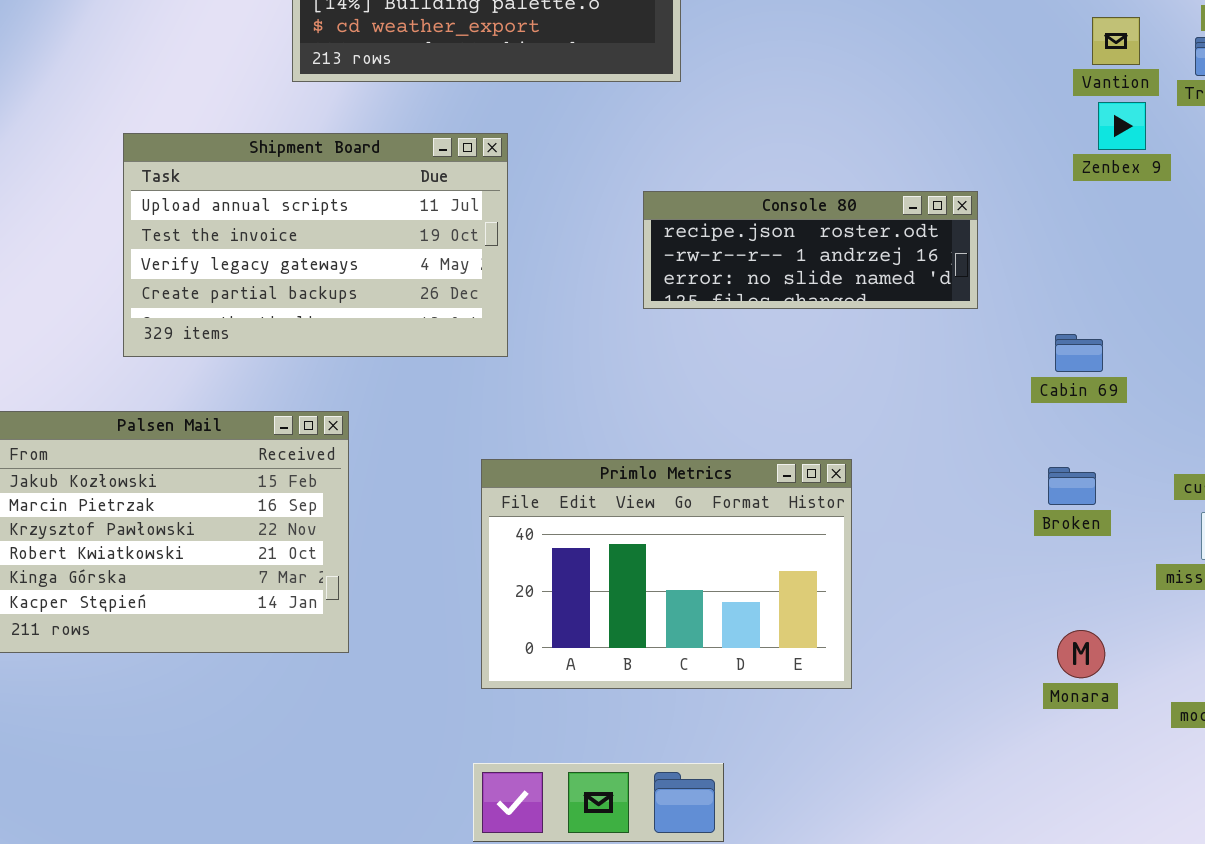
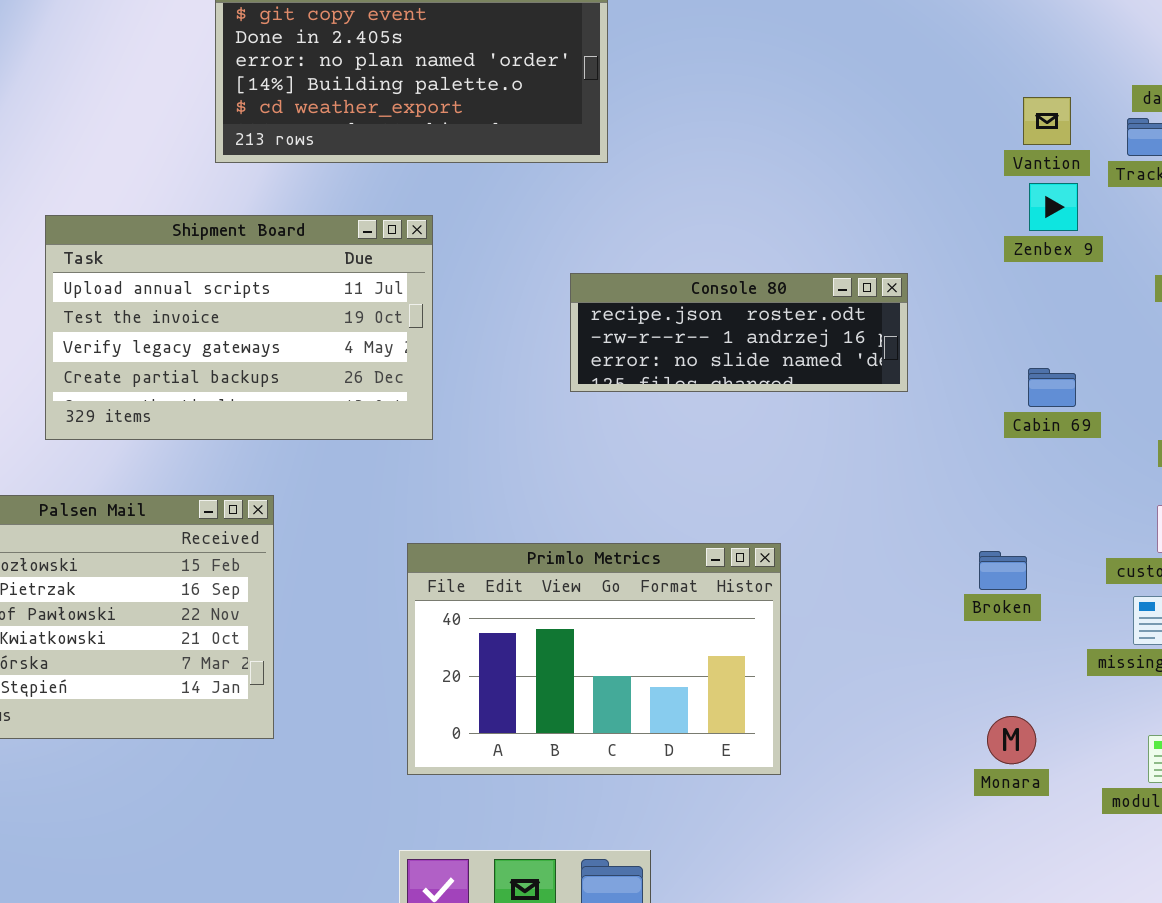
Cabin 69: [1055,334,1103,372] -> [1028,368,1076,407], moved

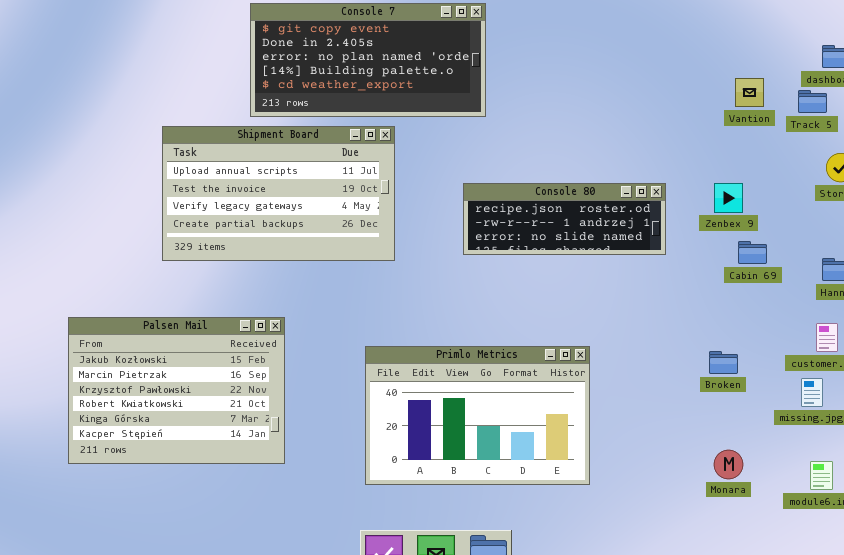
Zenbex 9: [1029,183,1078,231] -> [714,183,743,213], moved
Shipment Board: [45,215,433,440] -> [162,126,395,261], moved

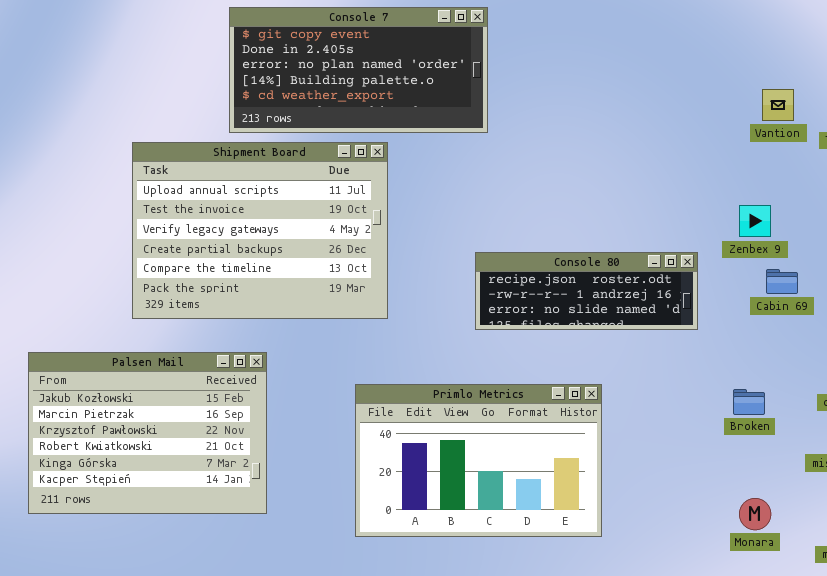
Shipment Board: [162,126,395,261] -> [132,142,388,319], resized
Console 80: [463,183,666,255] -> [475,252,698,330], moved

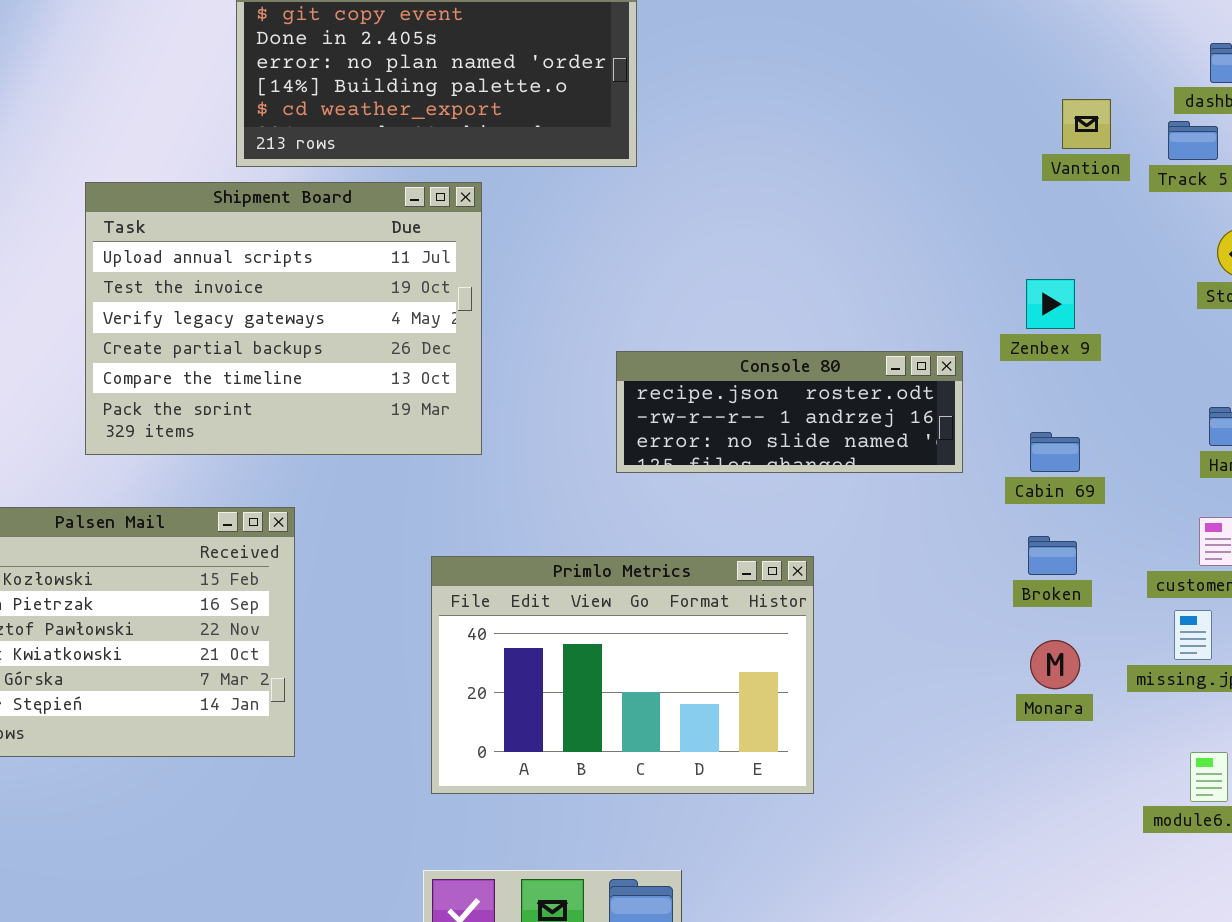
Cabin 69: [766,269,798,294] -> [1030,432,1080,472], moved
Broken: [733,389,765,415] -> [1028,536,1077,575], moved
Monara: [739,498,771,530] -> [1030,640,1080,689], moved

